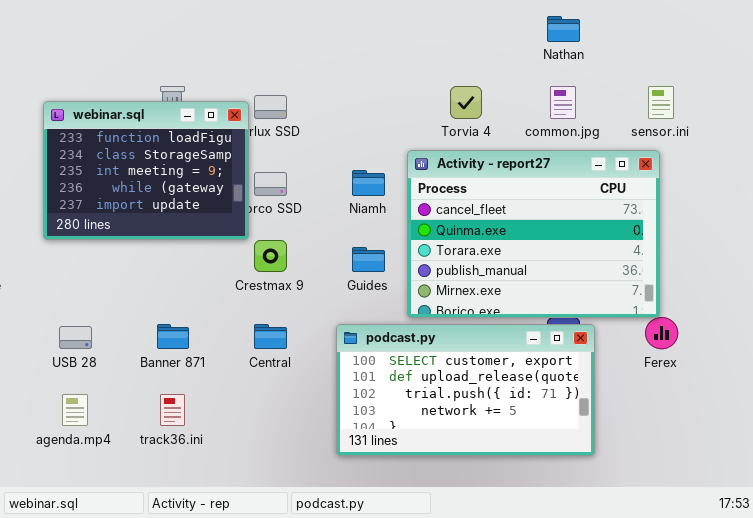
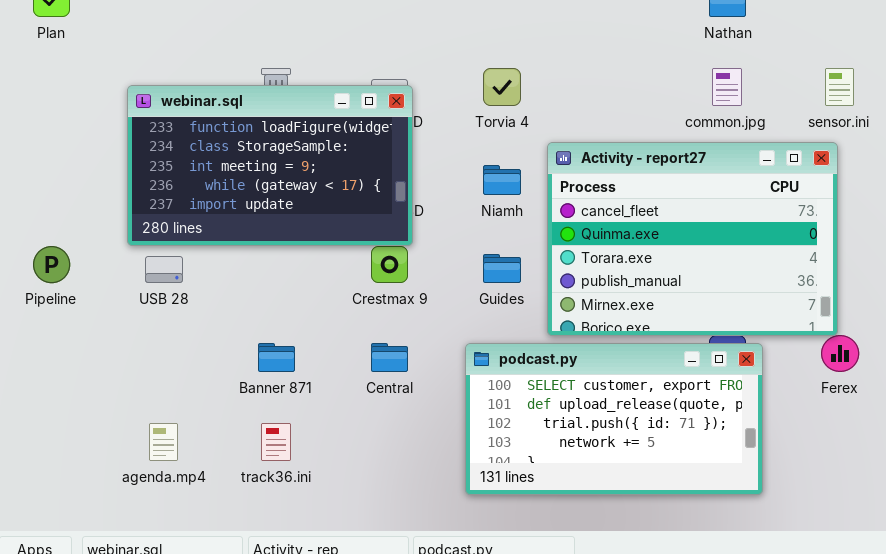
Torvia 4: [450,86,482,119] -> [483,68,521,106], moved
webinar.sql: [43,101,249,240] -> [127,85,413,246], resized
USB 28: [59,326,92,349] -> [145,256,183,283], moved

